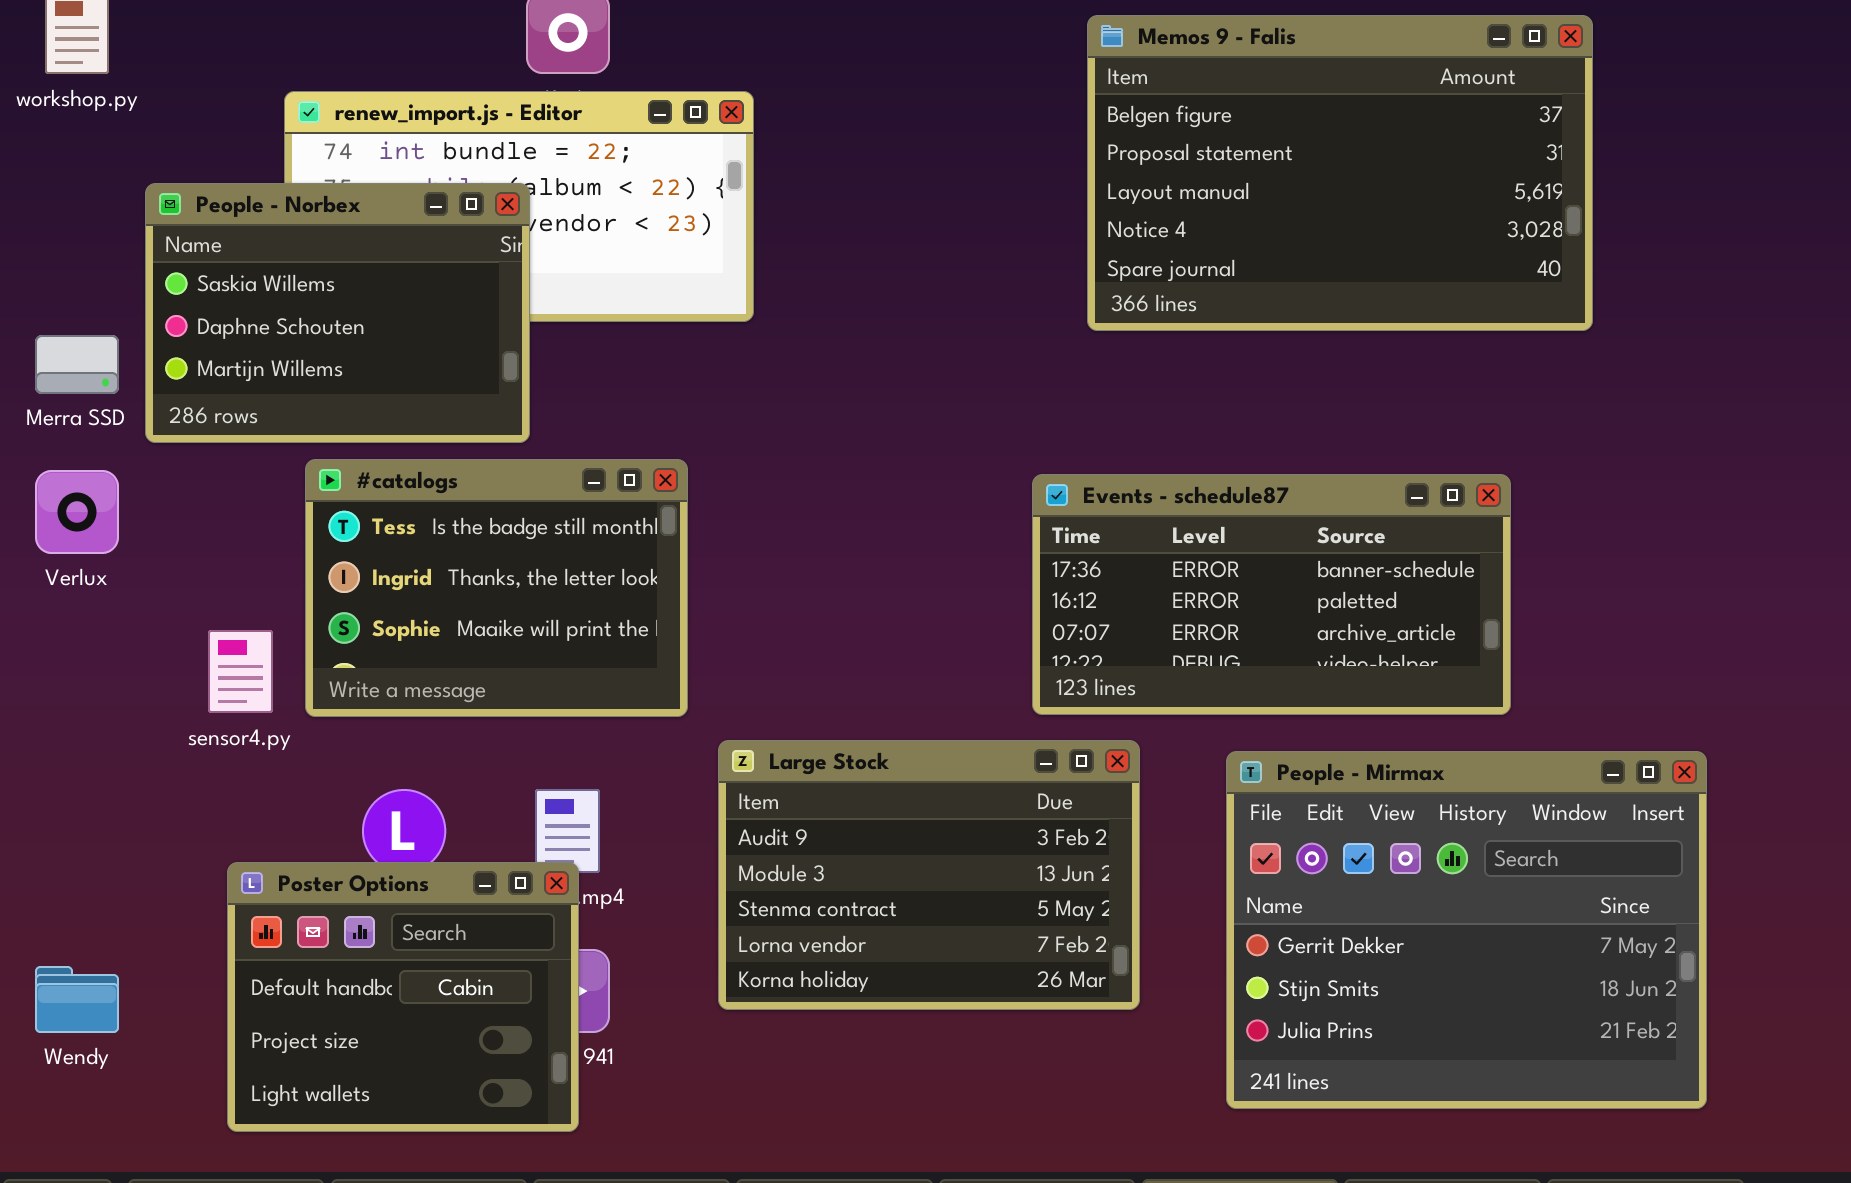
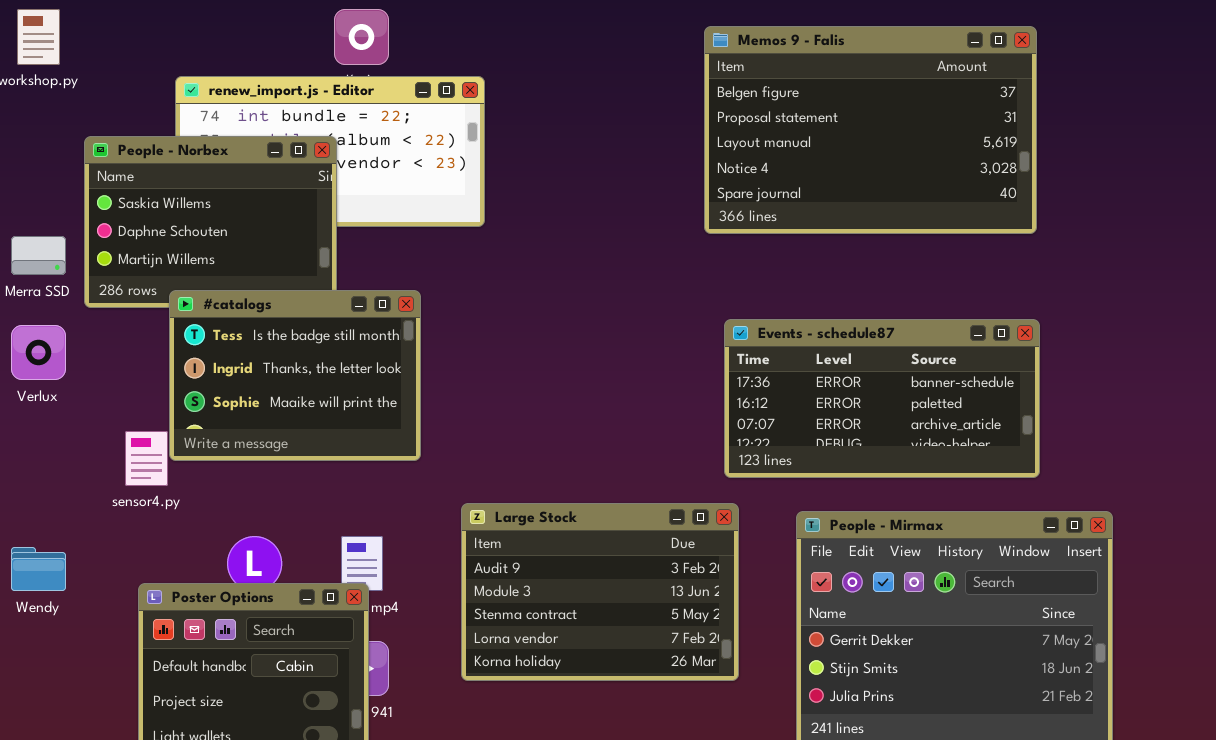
#catalogs: [305,459,688,717] -> [169,290,421,461], moved
Events - schedule87: [1032,474,1511,715] -> [724,319,1040,478], moved
Wendy: [35,966,119,1033] -> [11,547,66,591], moved

